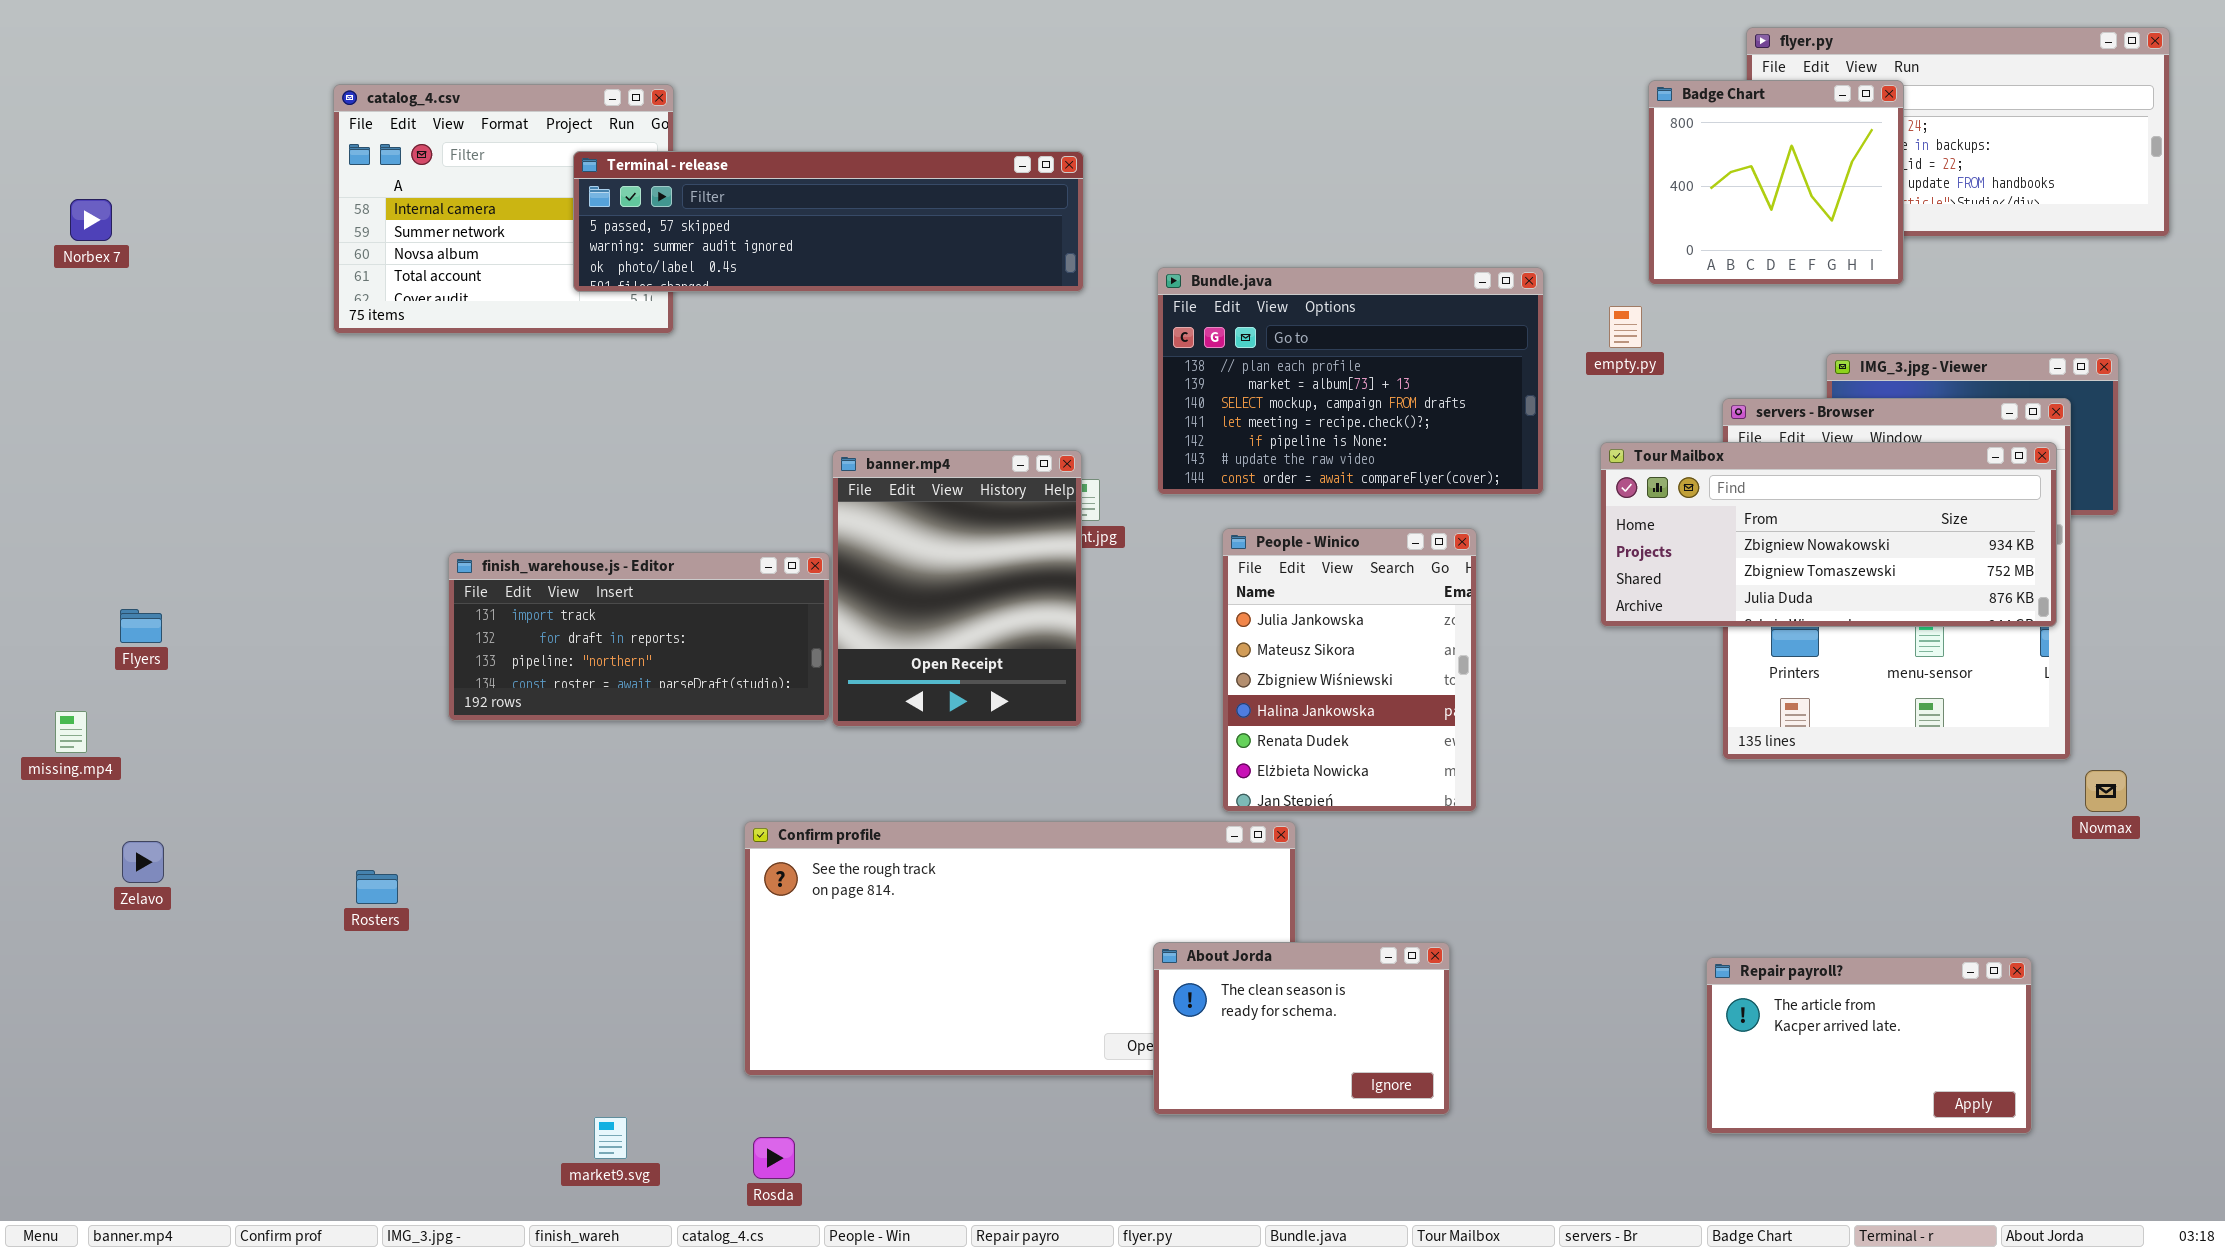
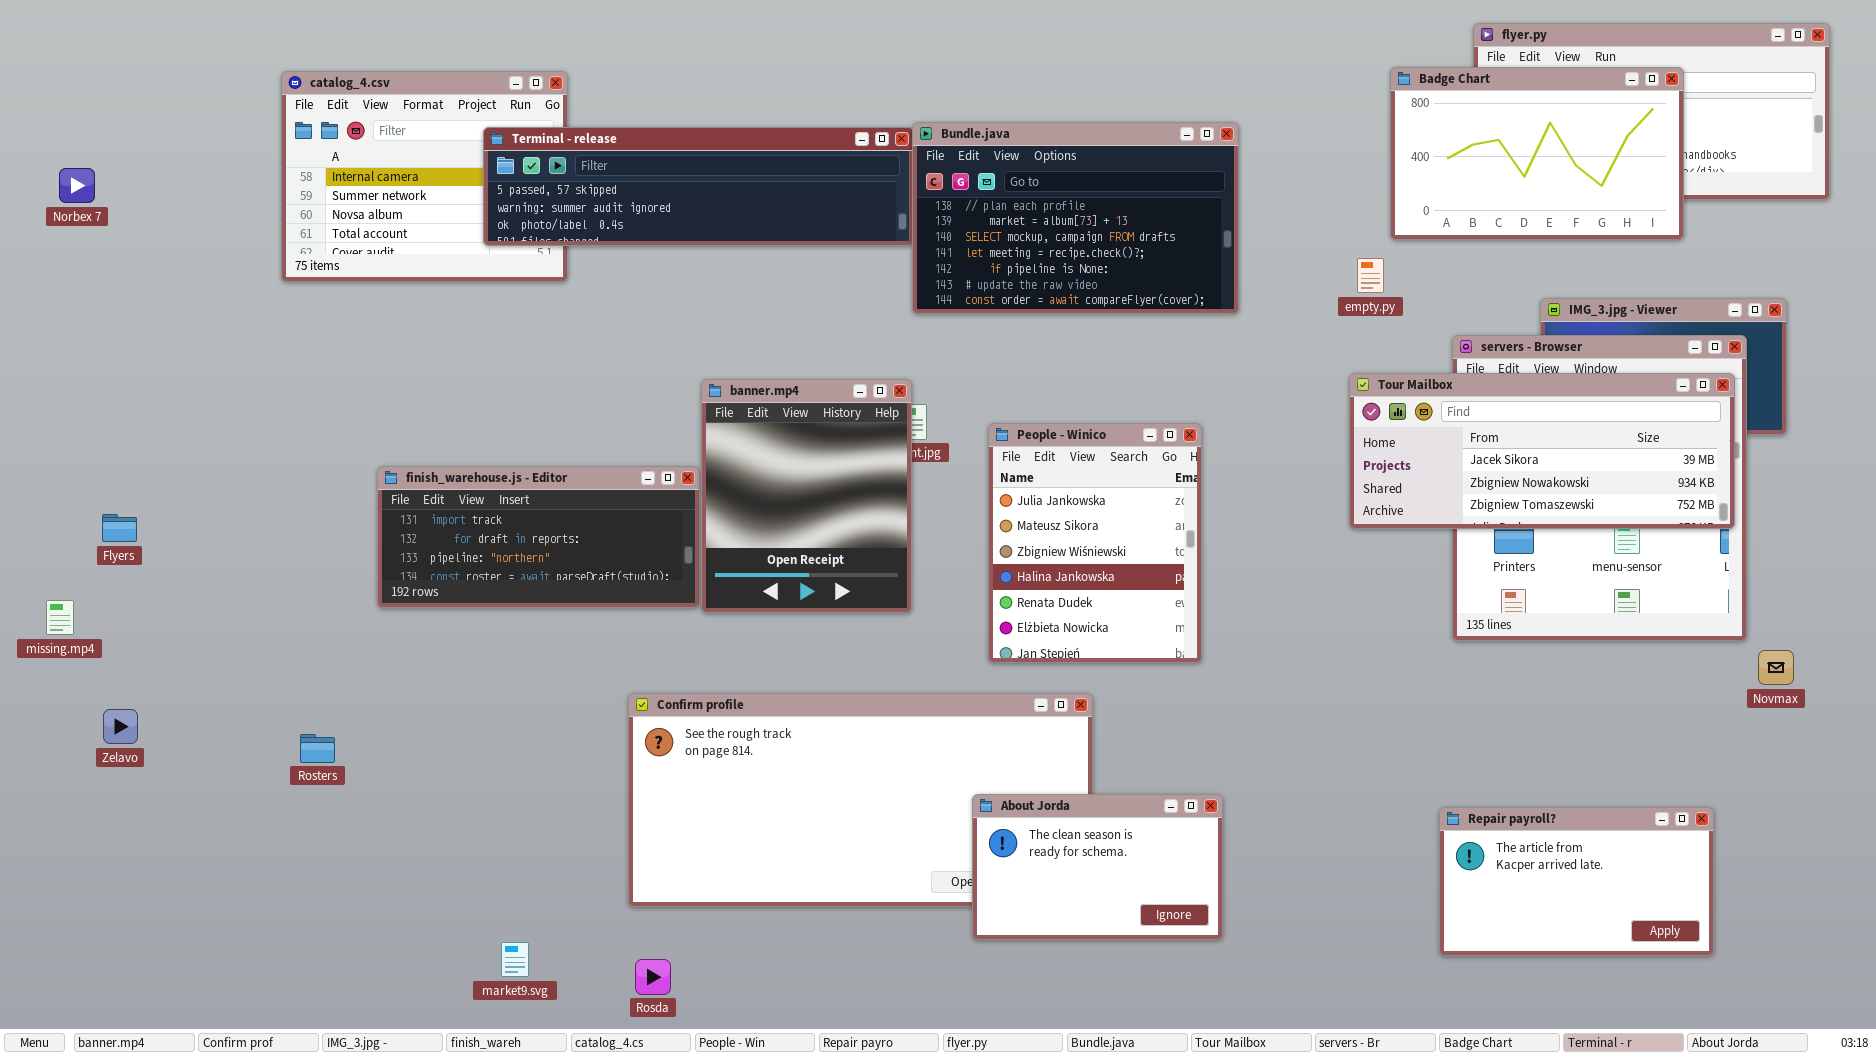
Badge Chart: [1648,80,1904,285] -> [1390,67,1684,240], resized
Bundle.java: [1157,267,1544,495] -> [912,122,1239,314], moved
Tour Mailbox: [1600,442,2057,627] -> [1349,373,1735,529], scrolled up 1 row
People - Winico: [1222,528,1477,812] -> [988,423,1202,663], moved

